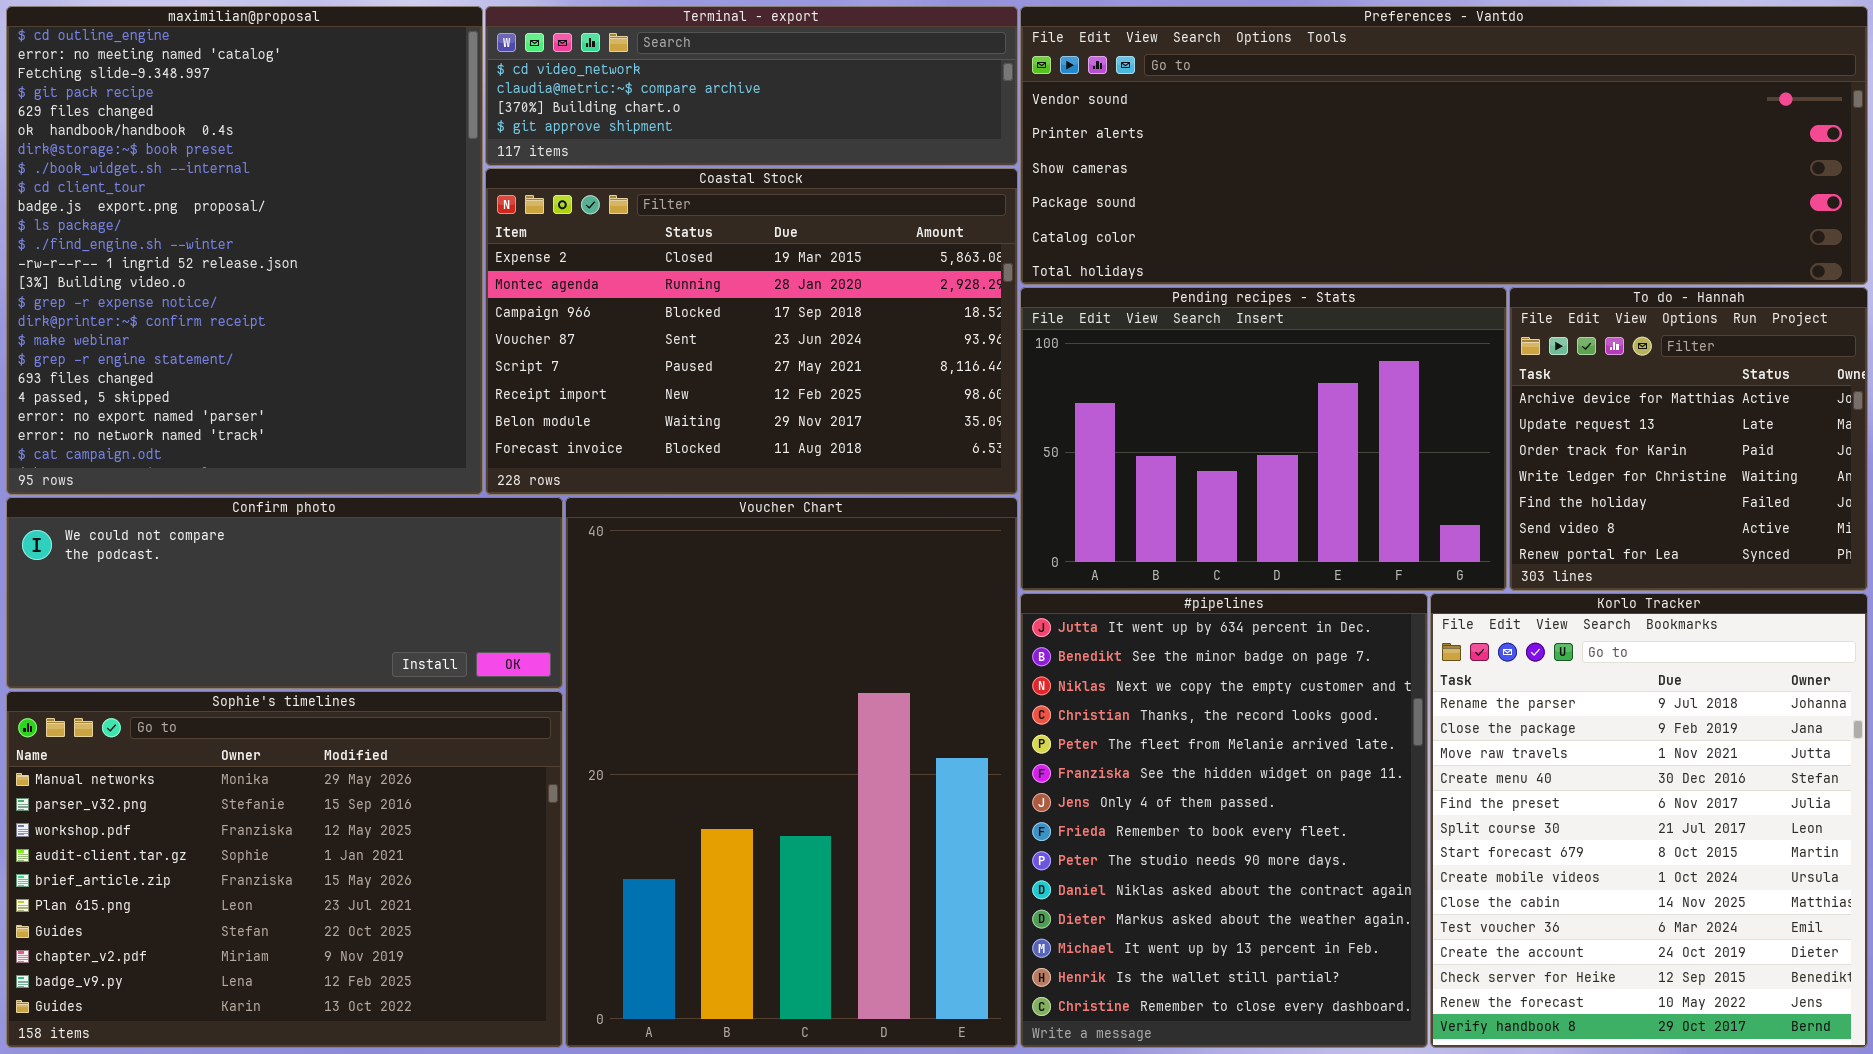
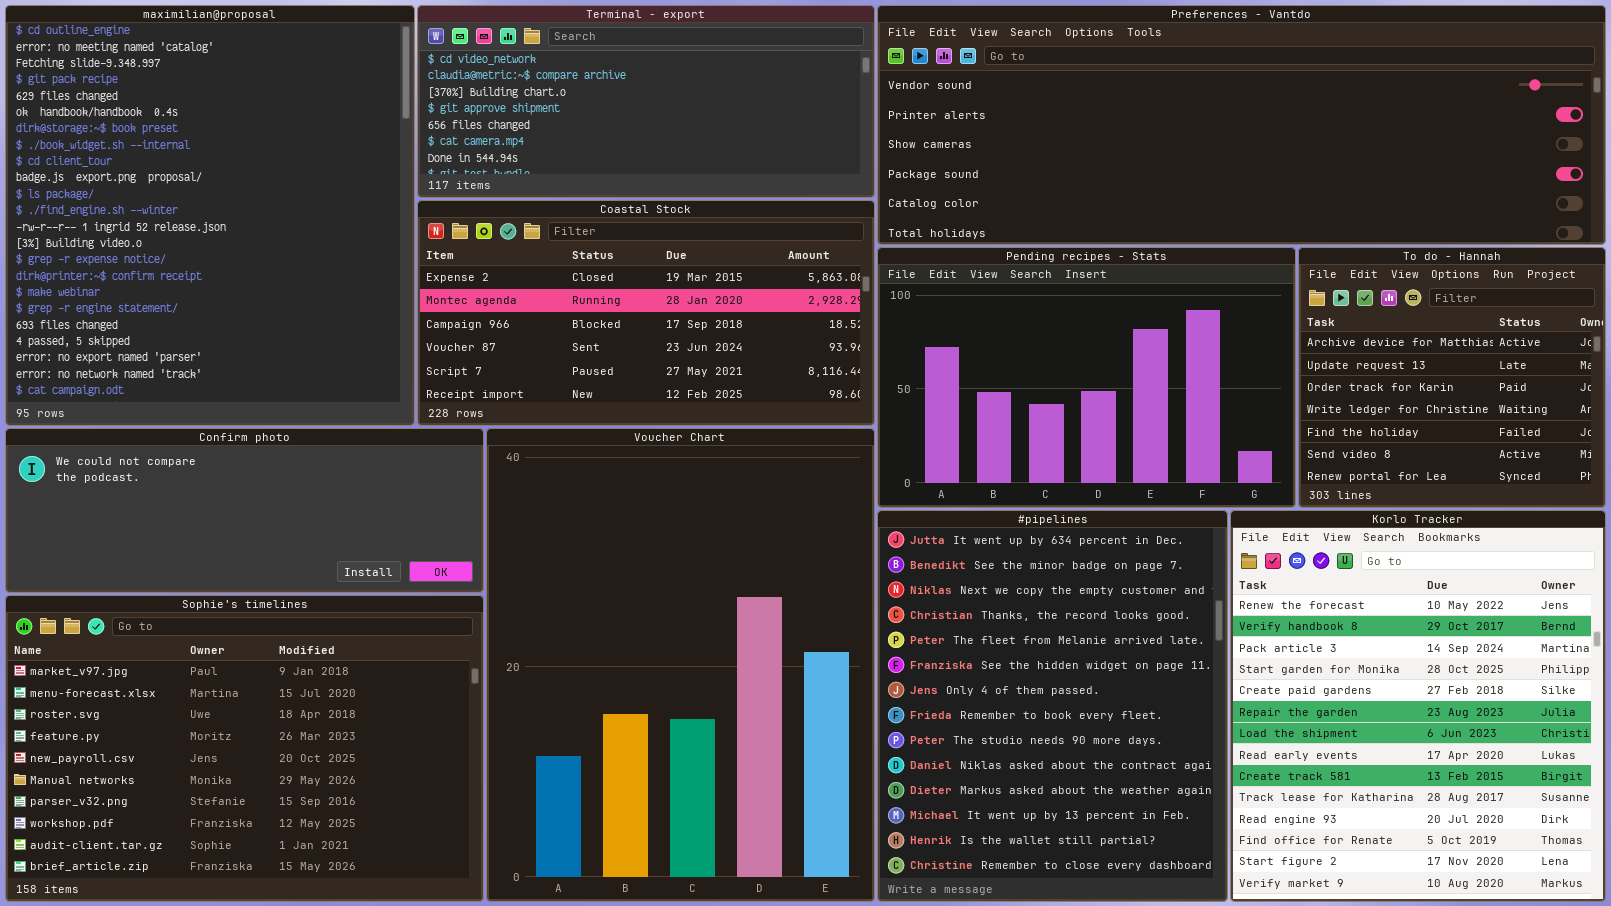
Terminal - export: [485,6,1018,166] -> [417,5,875,198], resized
Coastal Stock: [485,168,1018,495] -> [417,200,875,426], resized
Korlo Tracker: [1430,593,1868,1048] -> [1230,510,1606,902], scrolled down 12 rows
Sophie's timelines: [6,691,563,1048] -> [5,595,484,902], scrolled up 5 rows

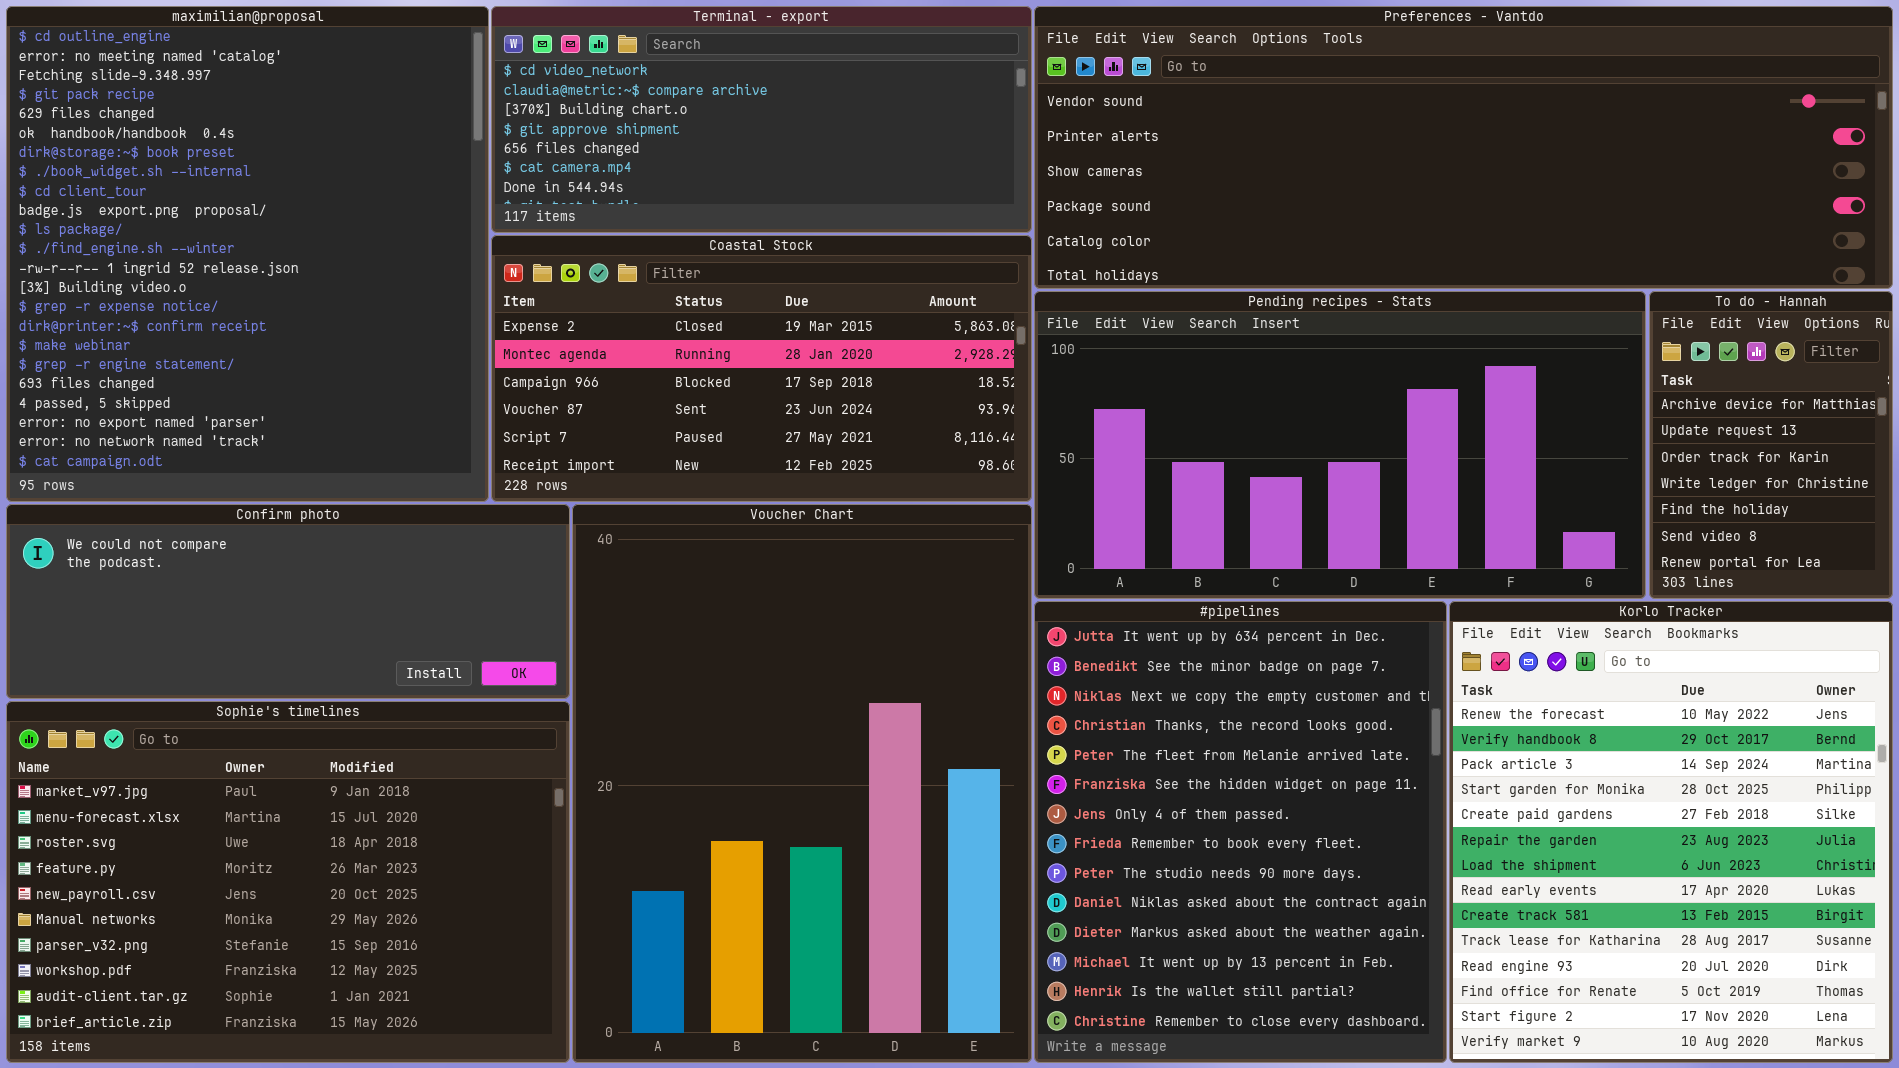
Pending recipes - Stats: [877,247,1296,508] -> [1034,291,1646,599], resized
To do - Hannah: [1298,247,1606,508] -> [1649,291,1893,599], resized

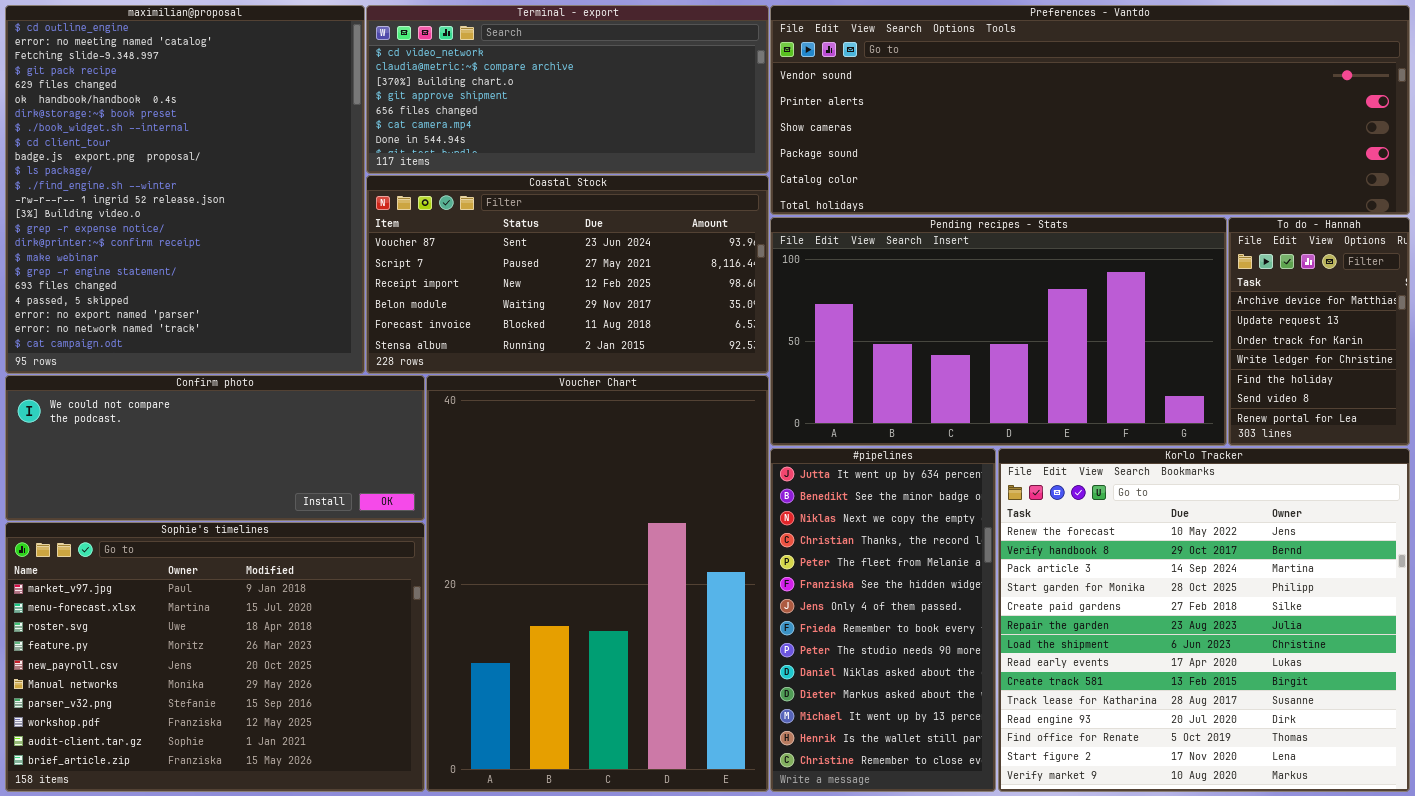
Coastal Stock: [491,235,1032,502] -> [366,175,769,374], scrolled down 3 rows
#pipelines: [1034,601,1447,1063] -> [770,448,996,792], resized
Korlo Tracker: [1449,601,1893,1063] -> [998,448,1410,792], resized

